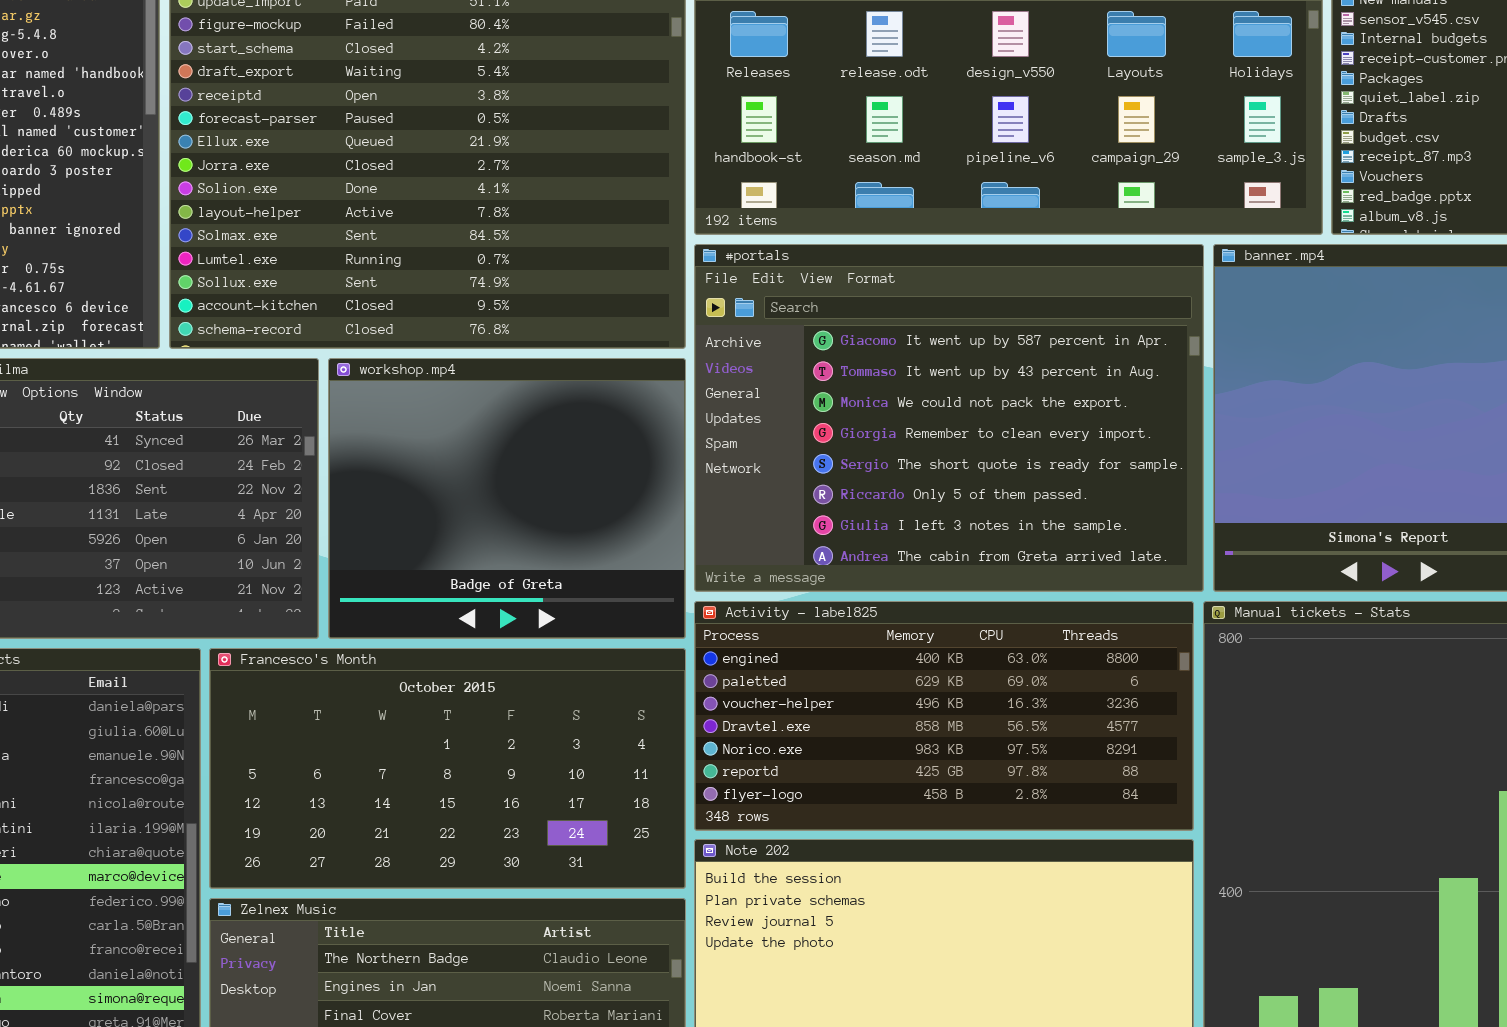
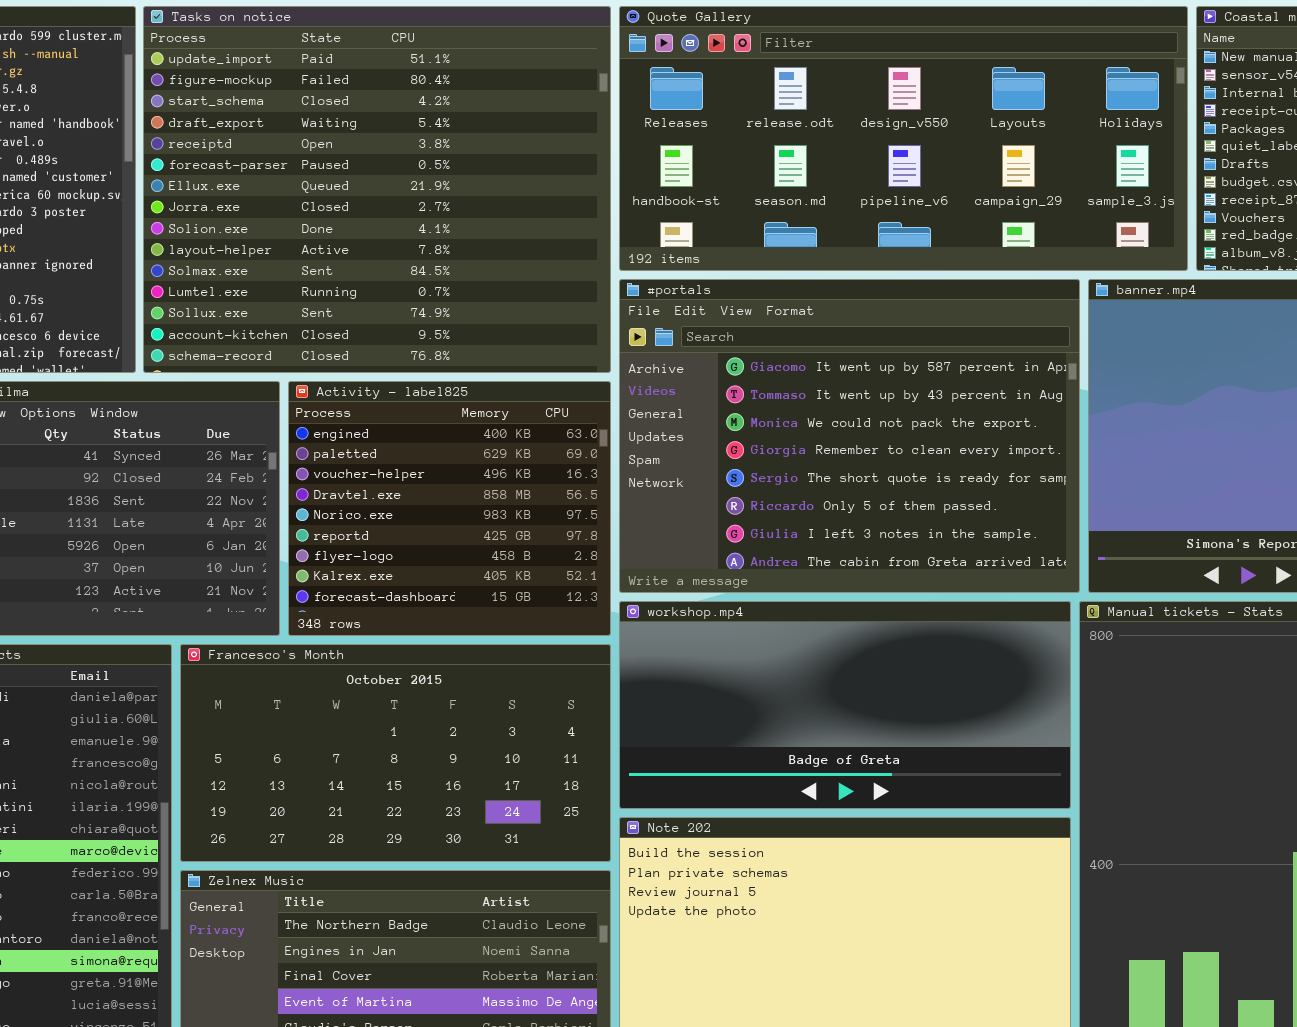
workshop.mp4: [328,358,686,639] -> [619,601,1071,809], moved, resized
Activity - label825: [694,601,1194,831] -> [288,381,611,636], moved, resized

